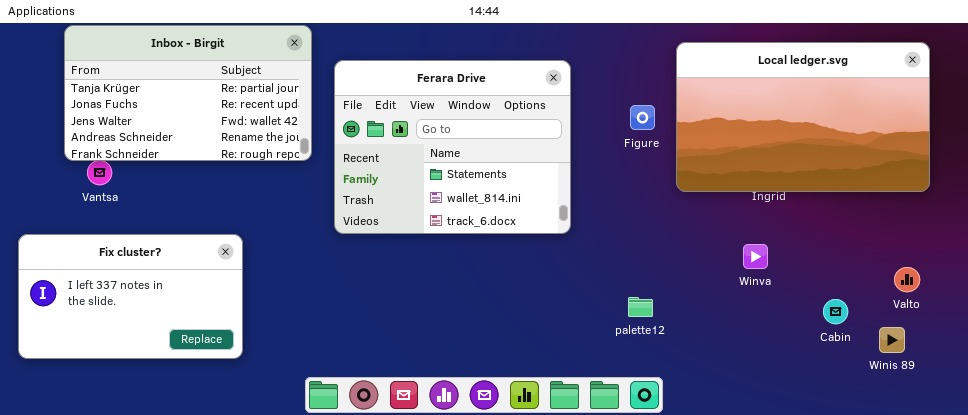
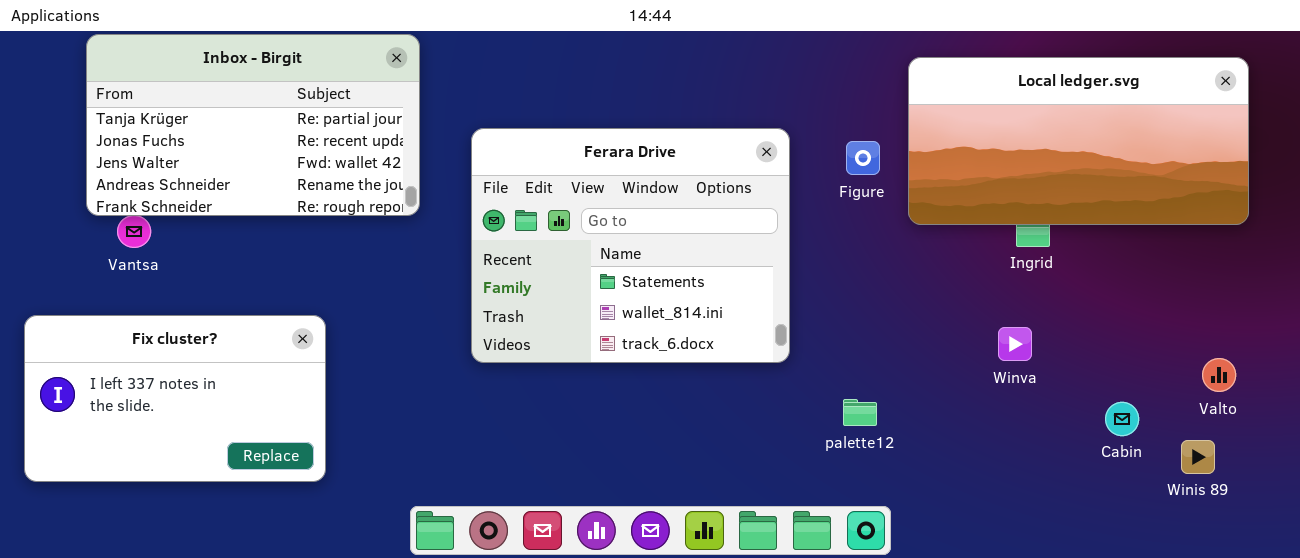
Local ledger.svg: [676,42,930,192] -> [908,57,1249,225], resized
Ferara Drive: [334,60,571,234] -> [471,128,790,363], moved

